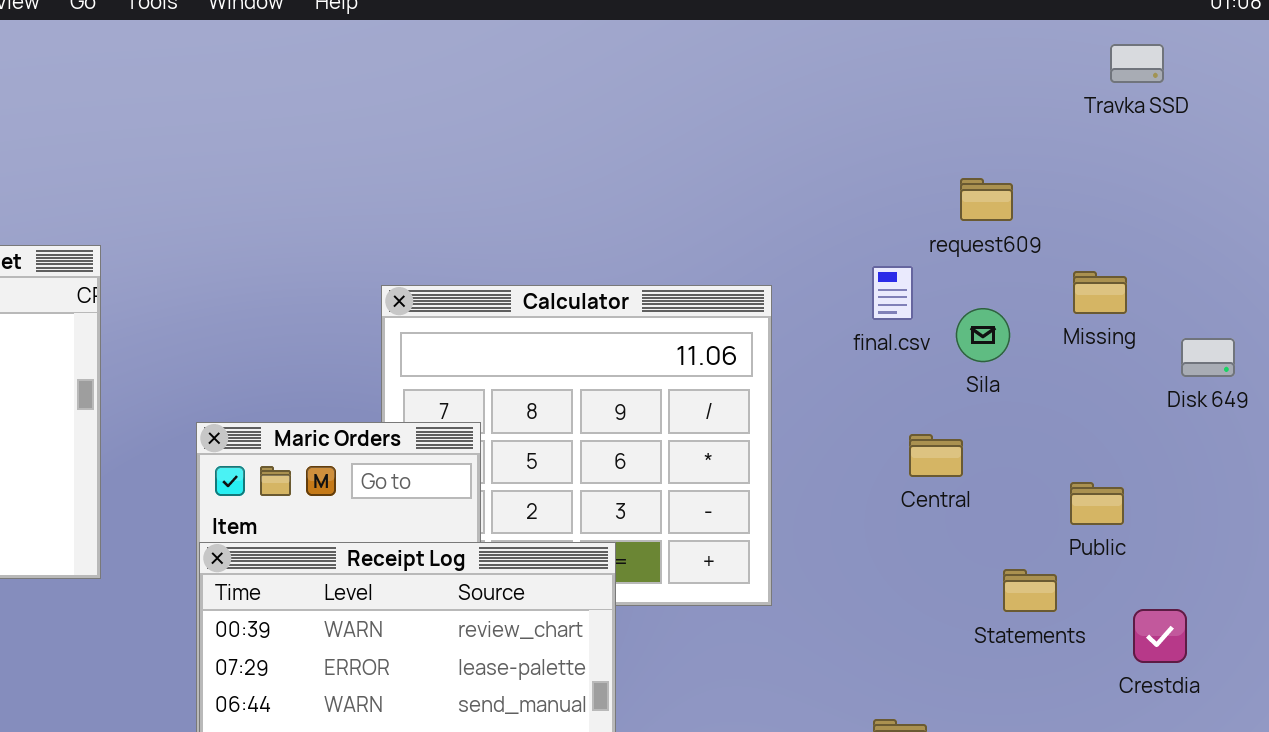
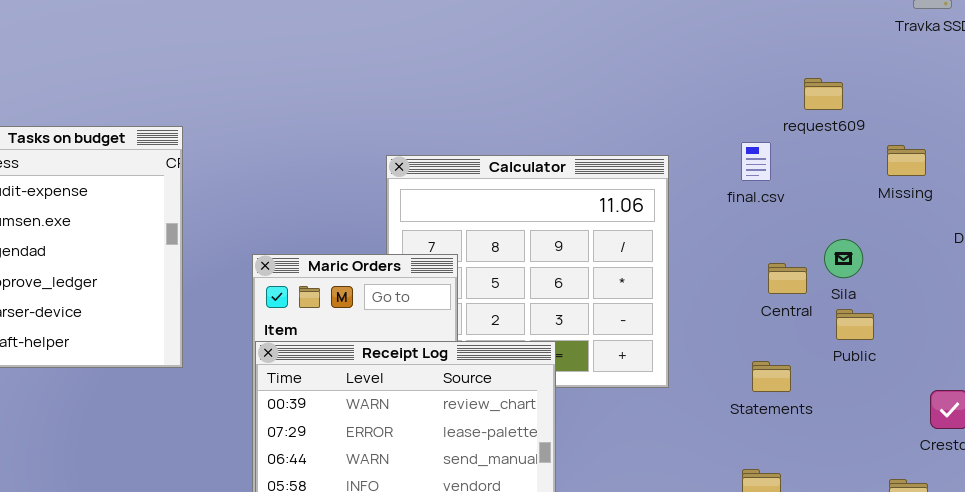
Sila: [956,308,1010,362] -> [824,239,863,278], moved
Public: [1070,482,1124,525] -> [836,309,874,340], moved
Statements: [1003,569,1057,612] -> [752,361,791,392], moved

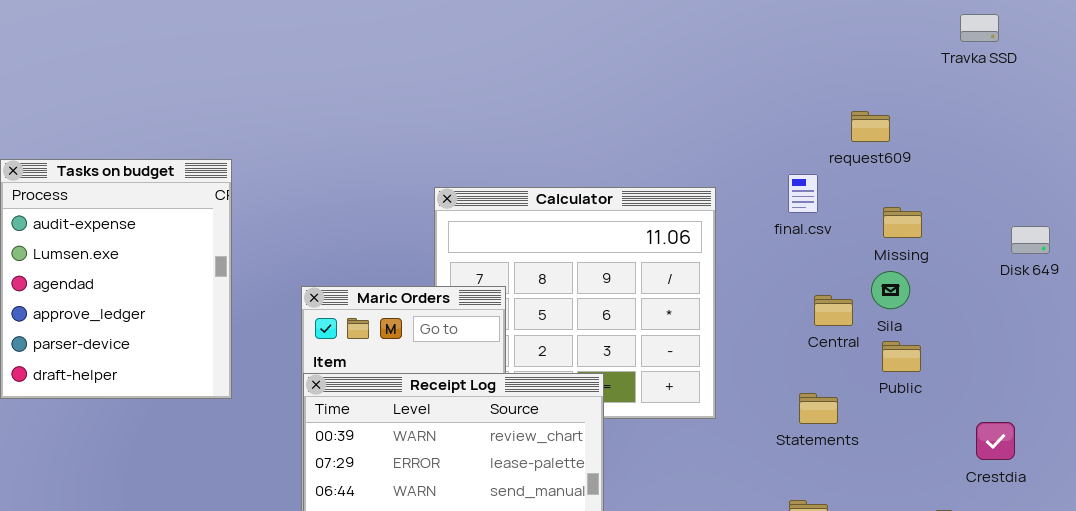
Missing: [887,145,926,176] -> [883,207,922,238], moved

